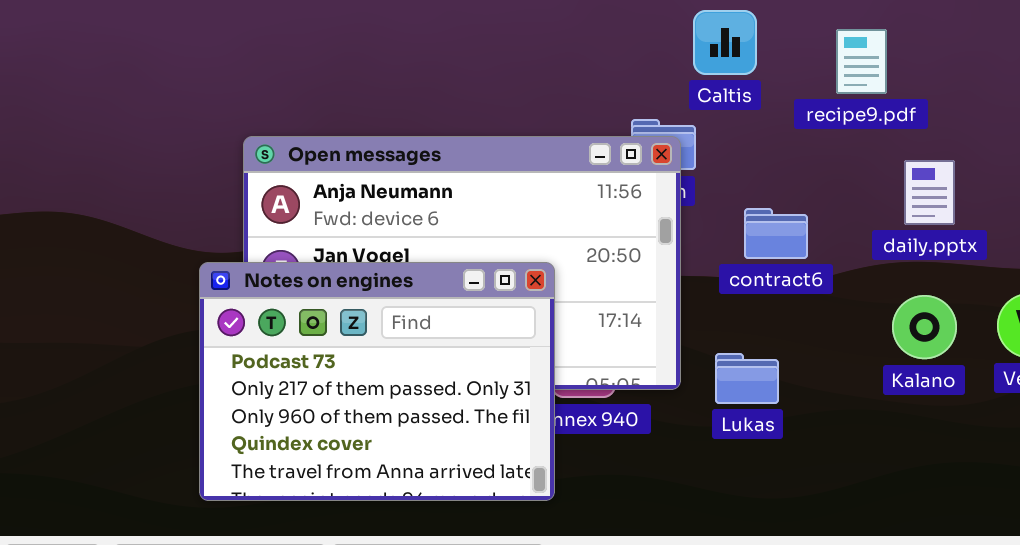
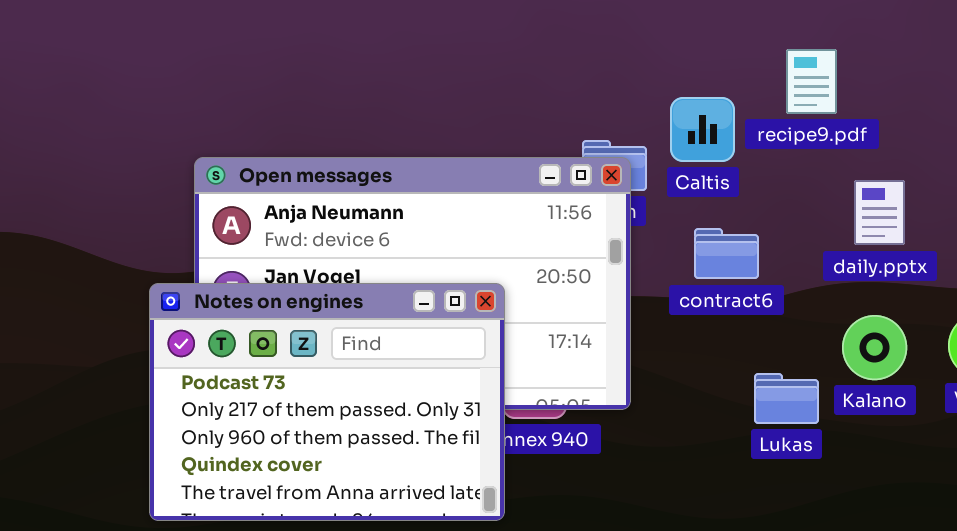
Caltis: [693,10,757,75] -> [670,97,735,162], moved
Lukas: [715,353,779,404] -> [754,373,819,424], moved

